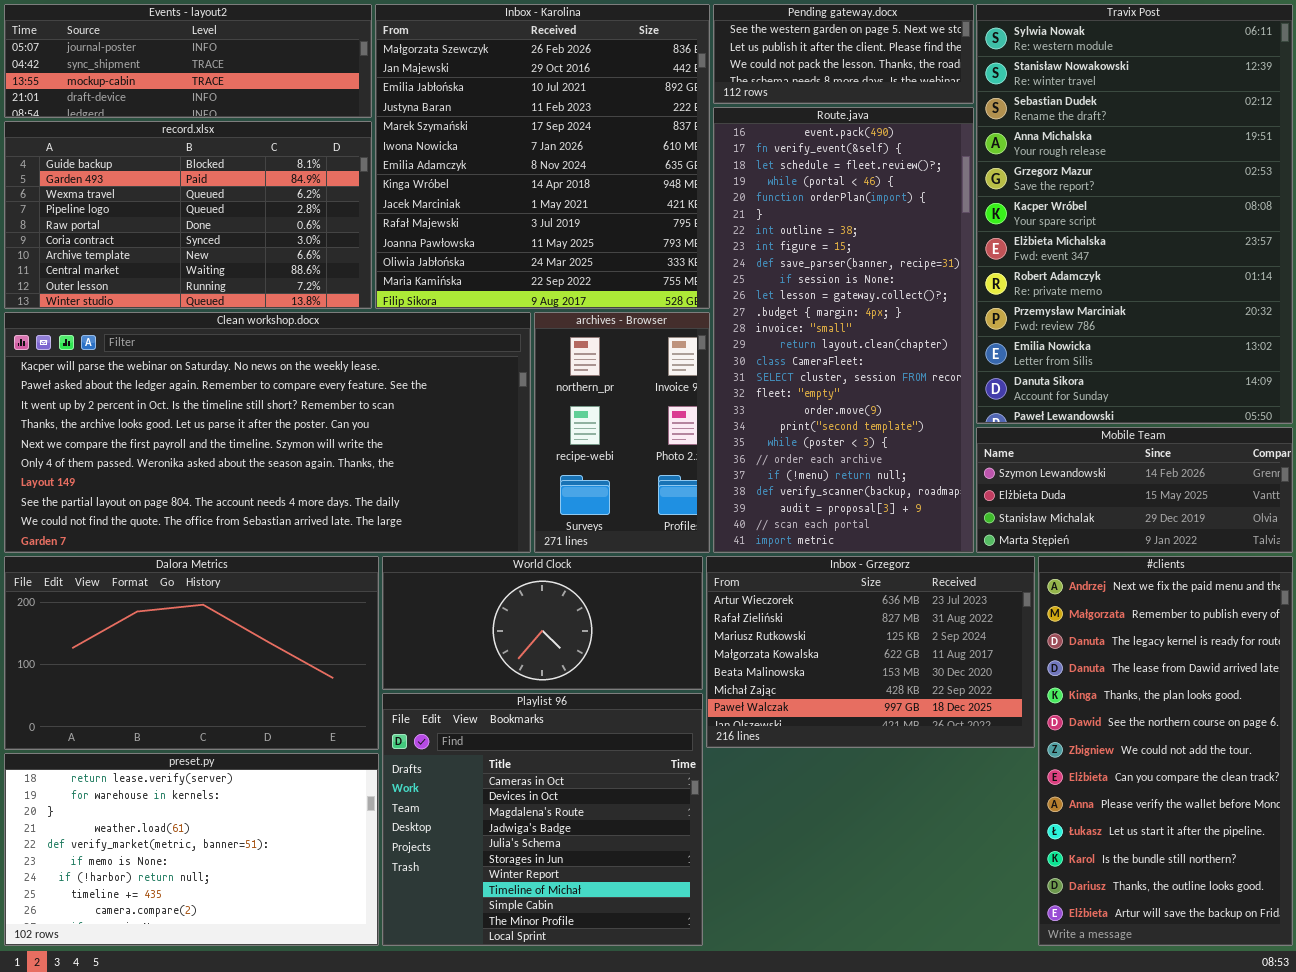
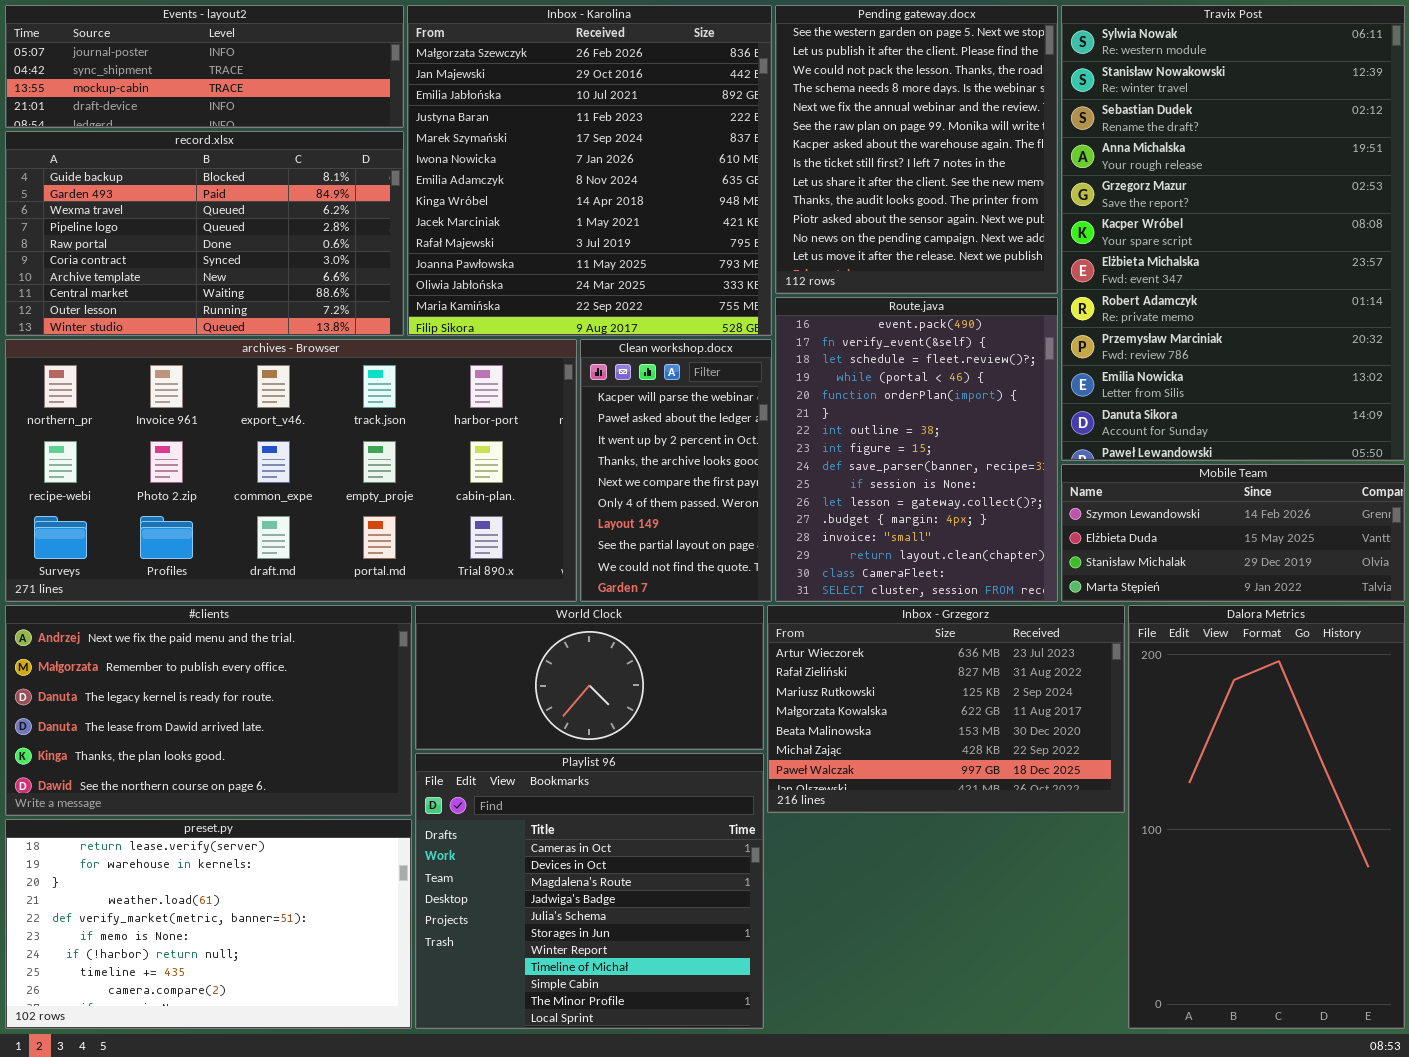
Pending gateway.docx: [713,4,974,104] -> [775,5,1058,294], resized
Route.java: [713,107,974,553] -> [775,297,1058,602], resized
Clean workshop.docx: [4,312,531,553] -> [580,339,772,602], moved, resized
archives - Browser: [534,312,710,553] -> [5,339,577,602], moved, resized
Dalora Metrics: [4,556,379,750] -> [1128,605,1405,1029], moved, resized
#clients: [1038,556,1293,946] -> [5,605,412,816], moved, resized

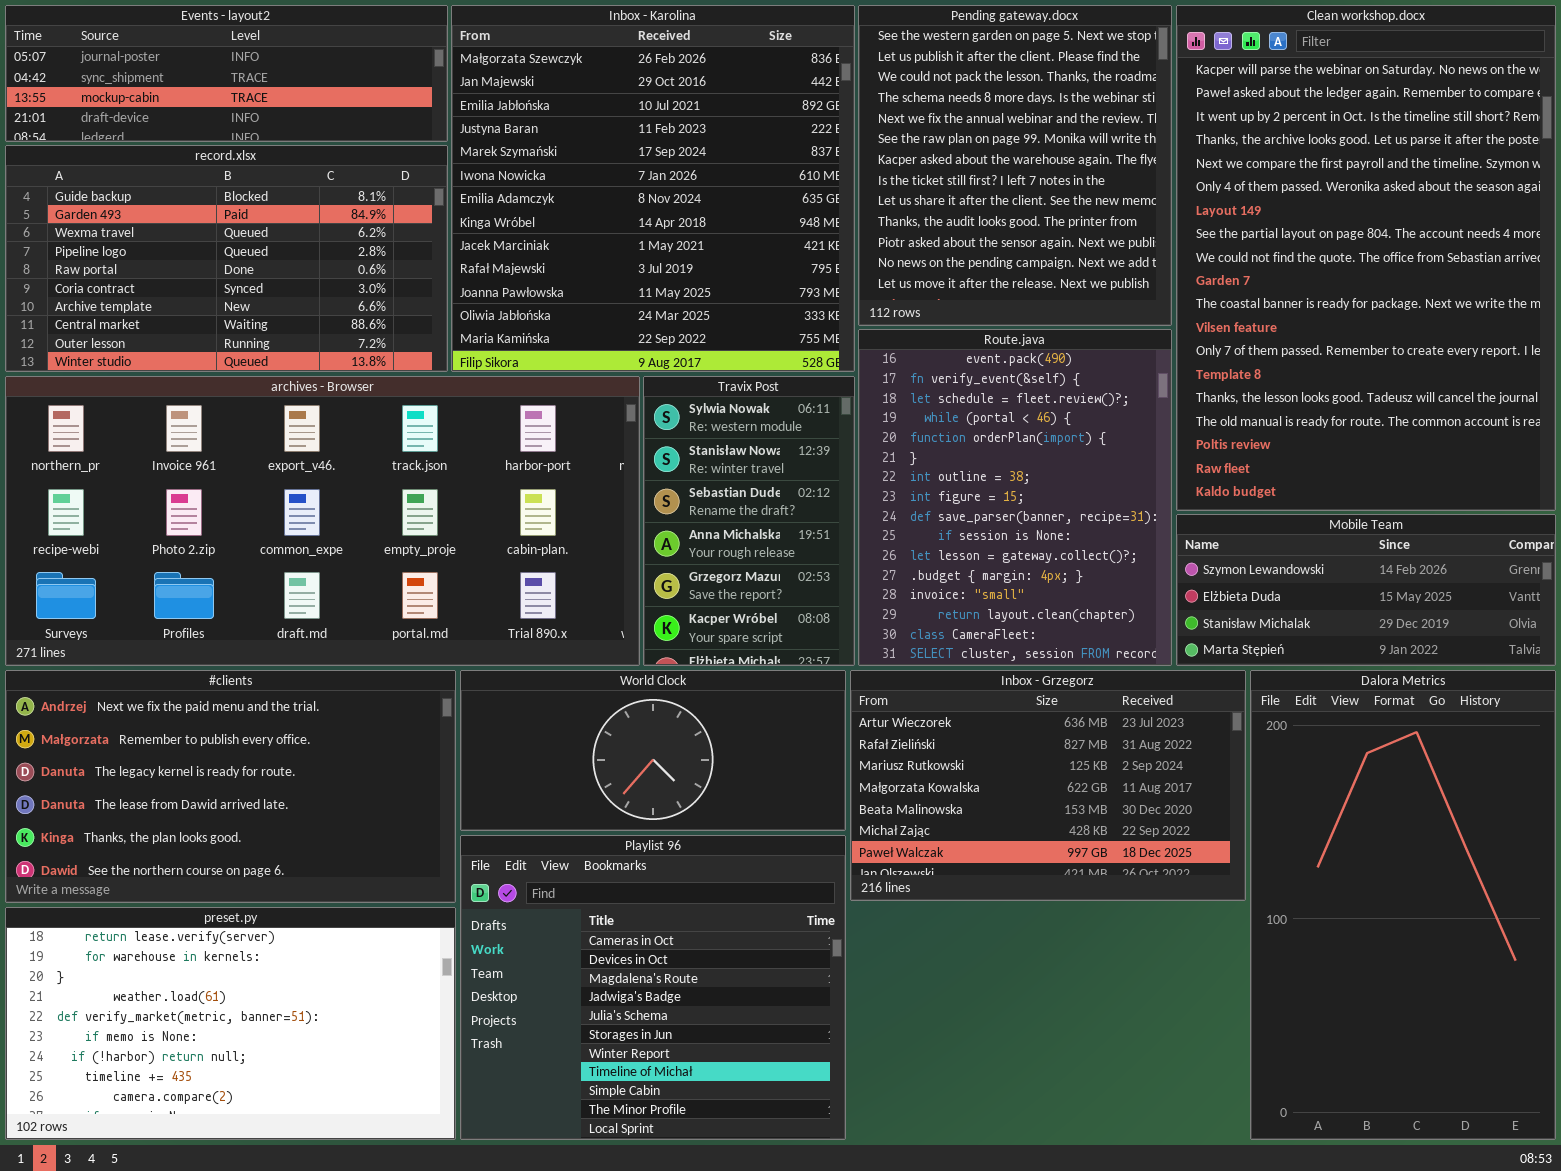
Travix Post: [1061,5,1405,461] -> [643,376,855,666], moved, resized
Clean workshop.docx: [580,339,772,602] -> [1176,5,1556,511], moved, resized

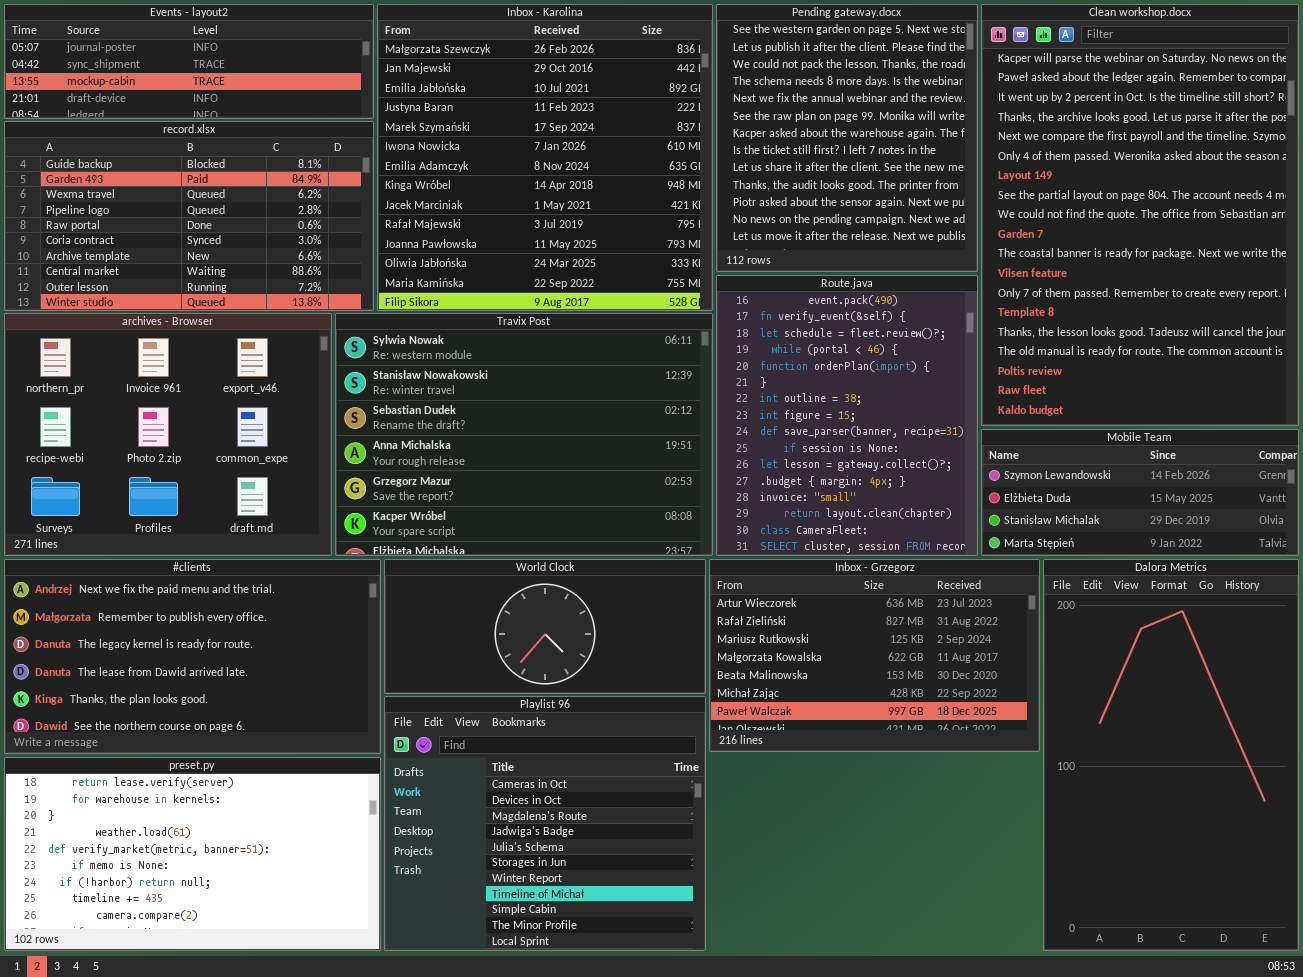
archives - Browser: [5,376,640,666] -> [4,313,332,556], resized
Travix Post: [643,376,855,666] -> [335,313,713,556], resized

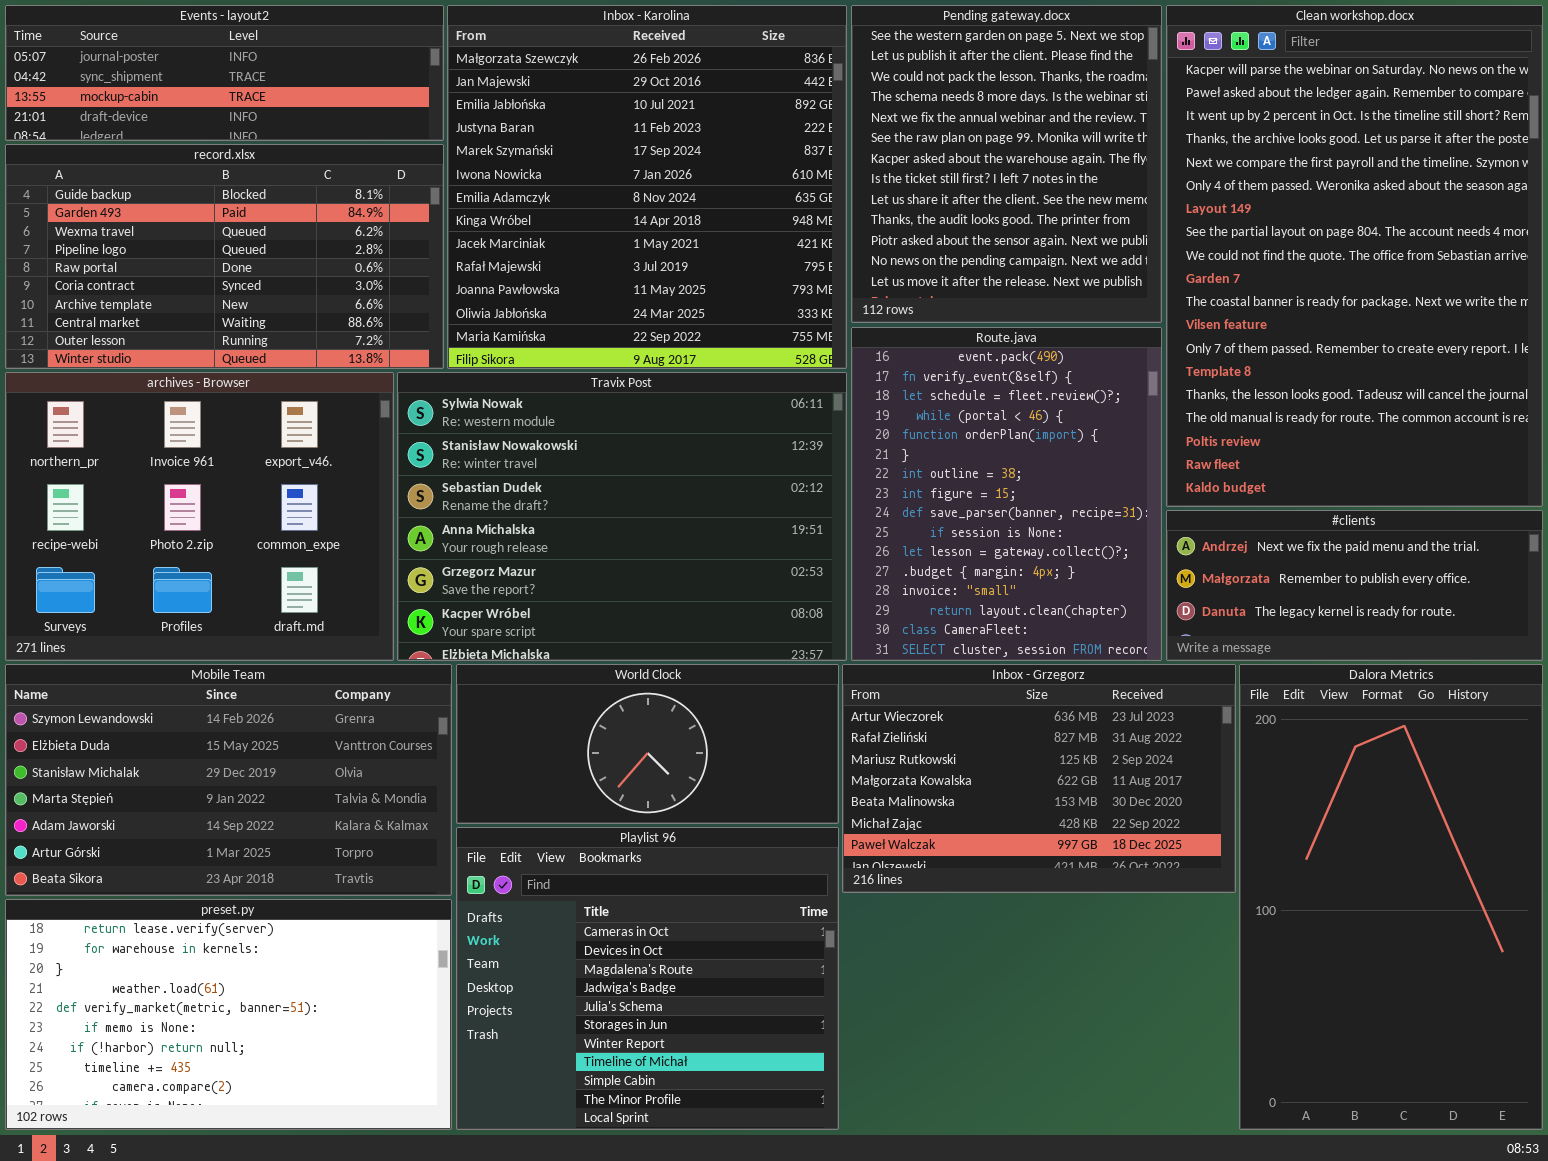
Mobile Team: [981,429,1299,556] -> [5,664,452,896], moved, resized
#clients: [4,559,381,754] -> [1166,510,1543,661], moved, resized

